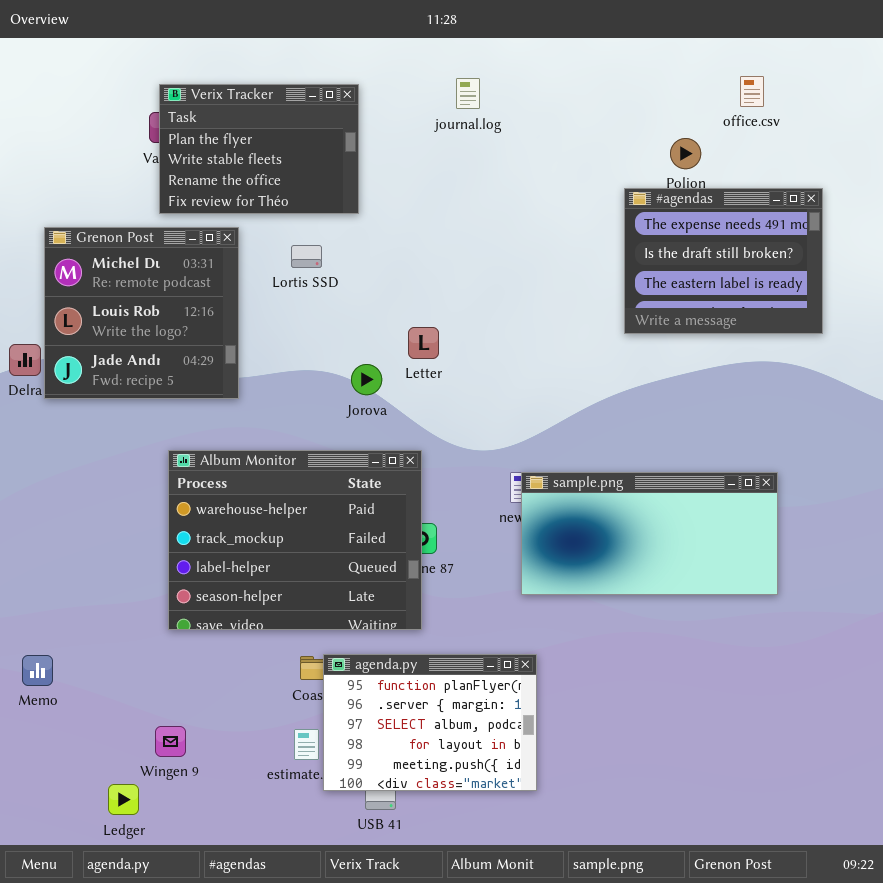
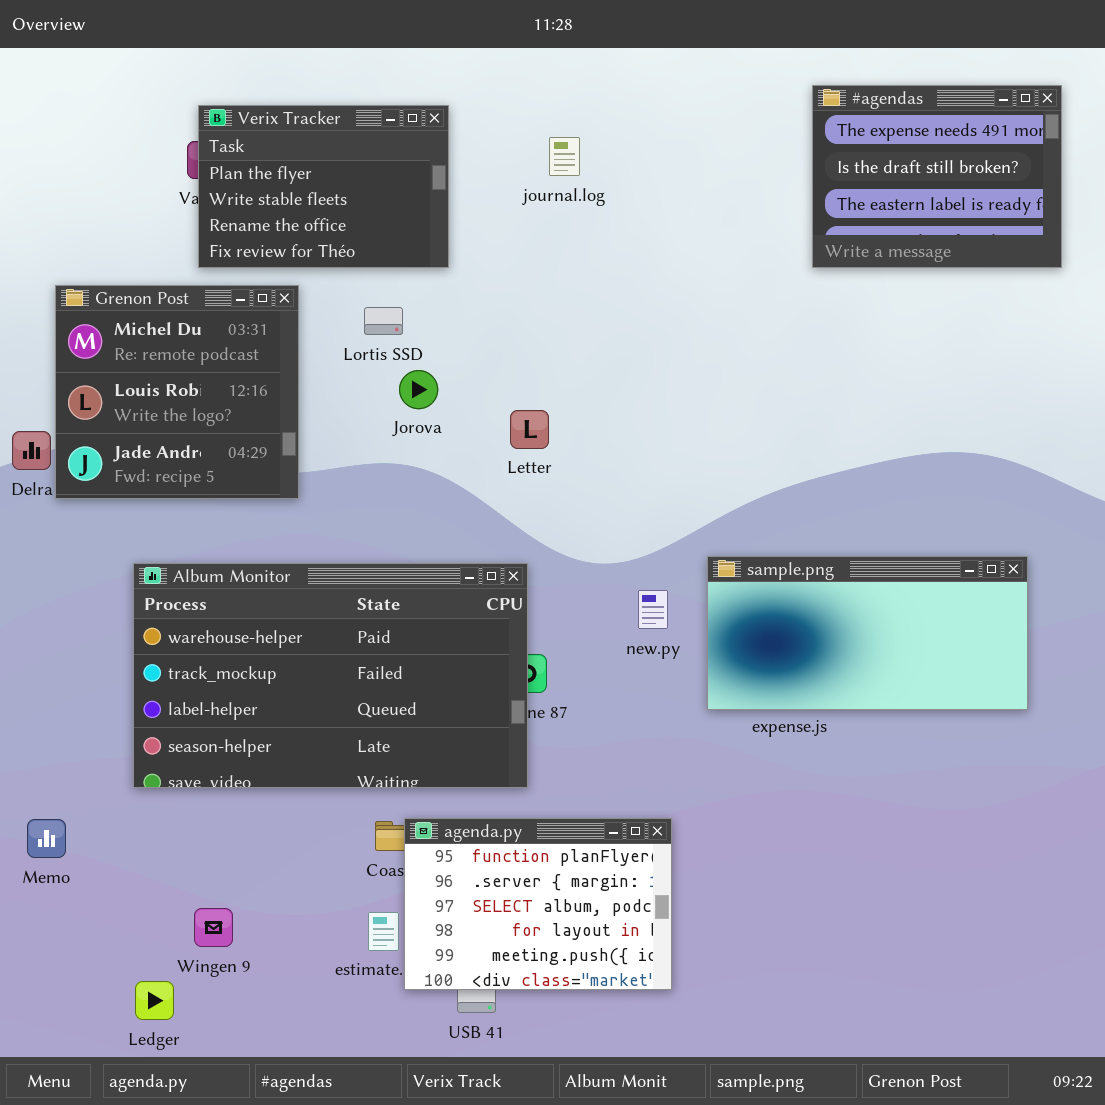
journal.log: [456,78,480,109] -> [549,137,580,176], moved
#agendas: [624,188,823,334] -> [812,85,1062,268], moved
Jorova: [351,364,382,395] -> [399,370,438,409], moved
Album Monitor: [168,450,422,630] -> [133,563,528,788], resized
sample.png: [521,472,778,595] -> [707,556,1028,710], moved

